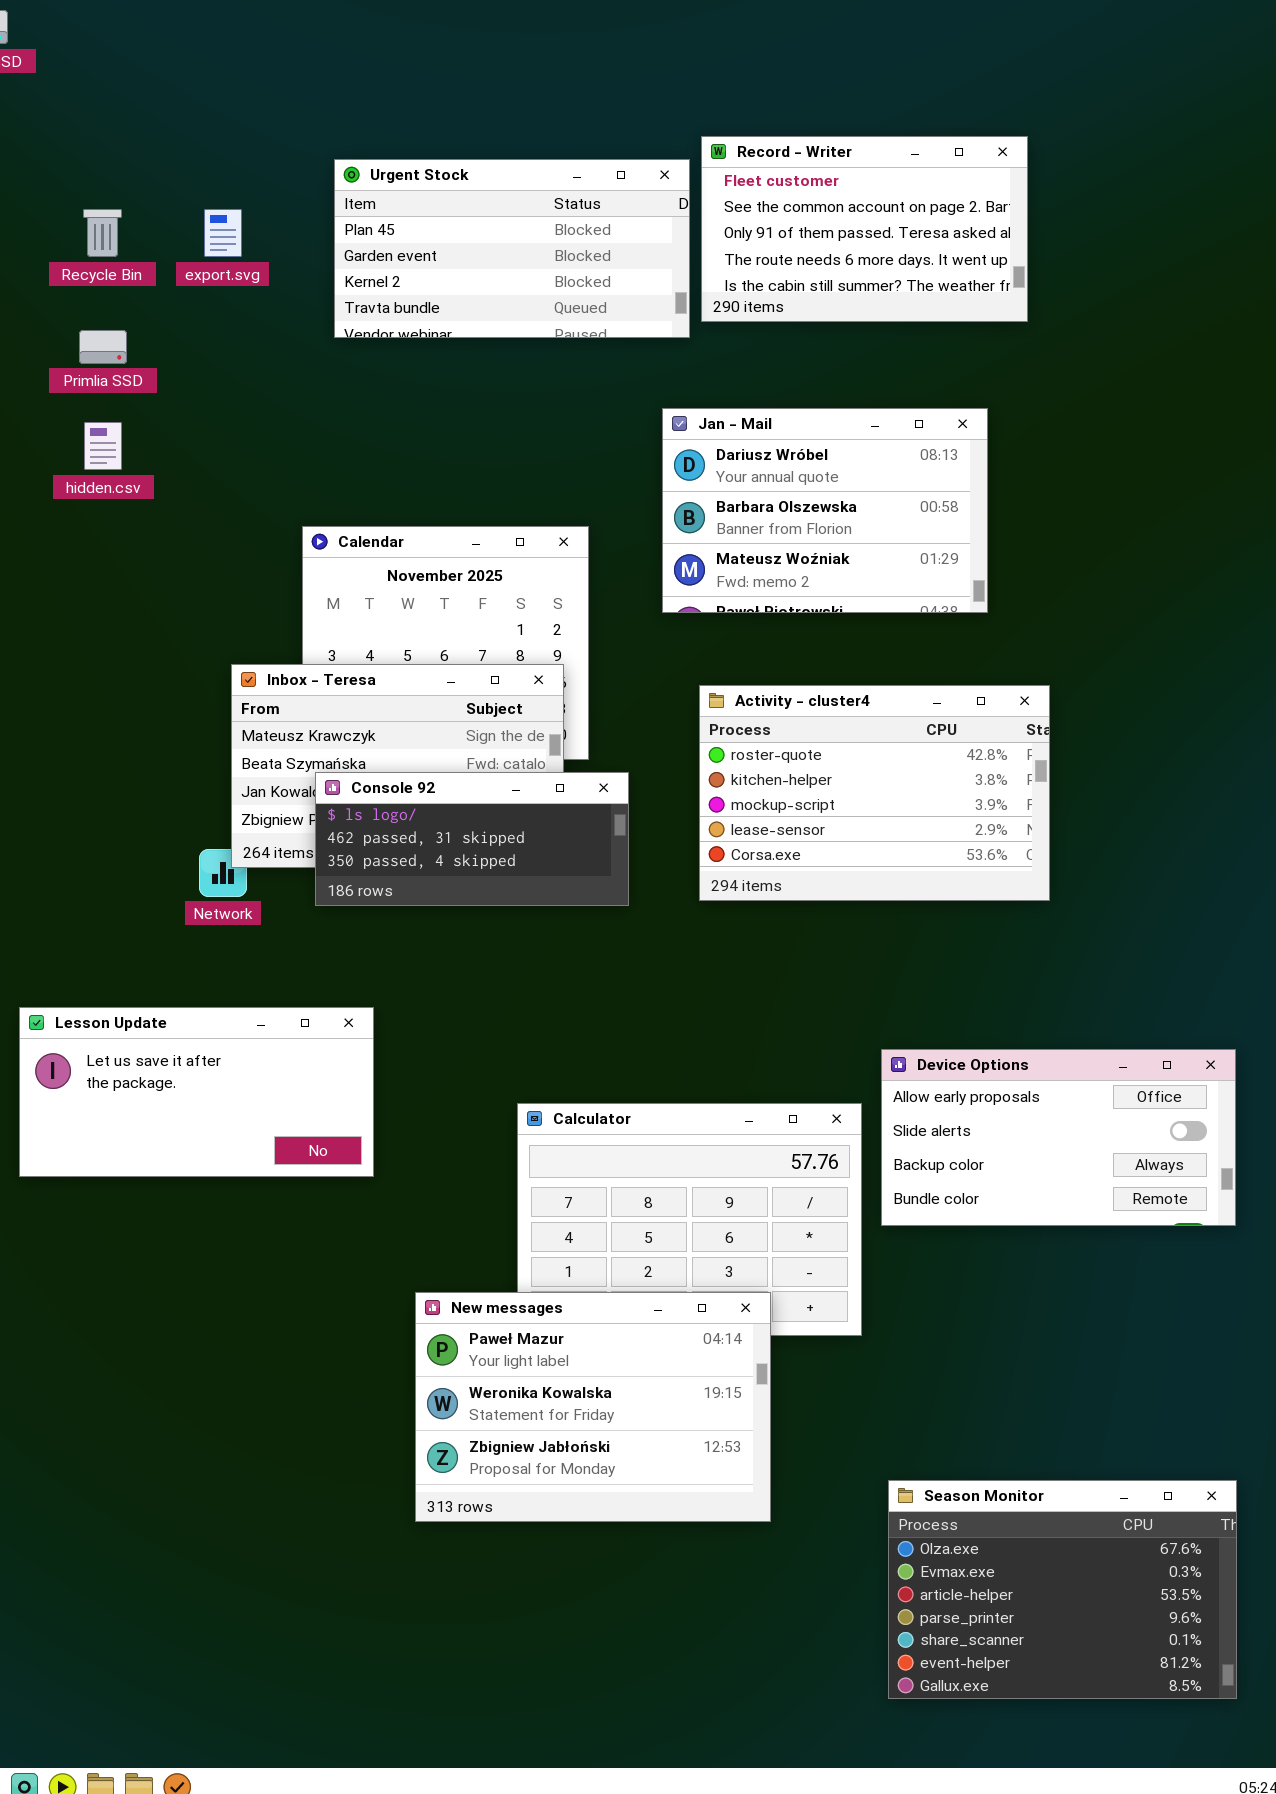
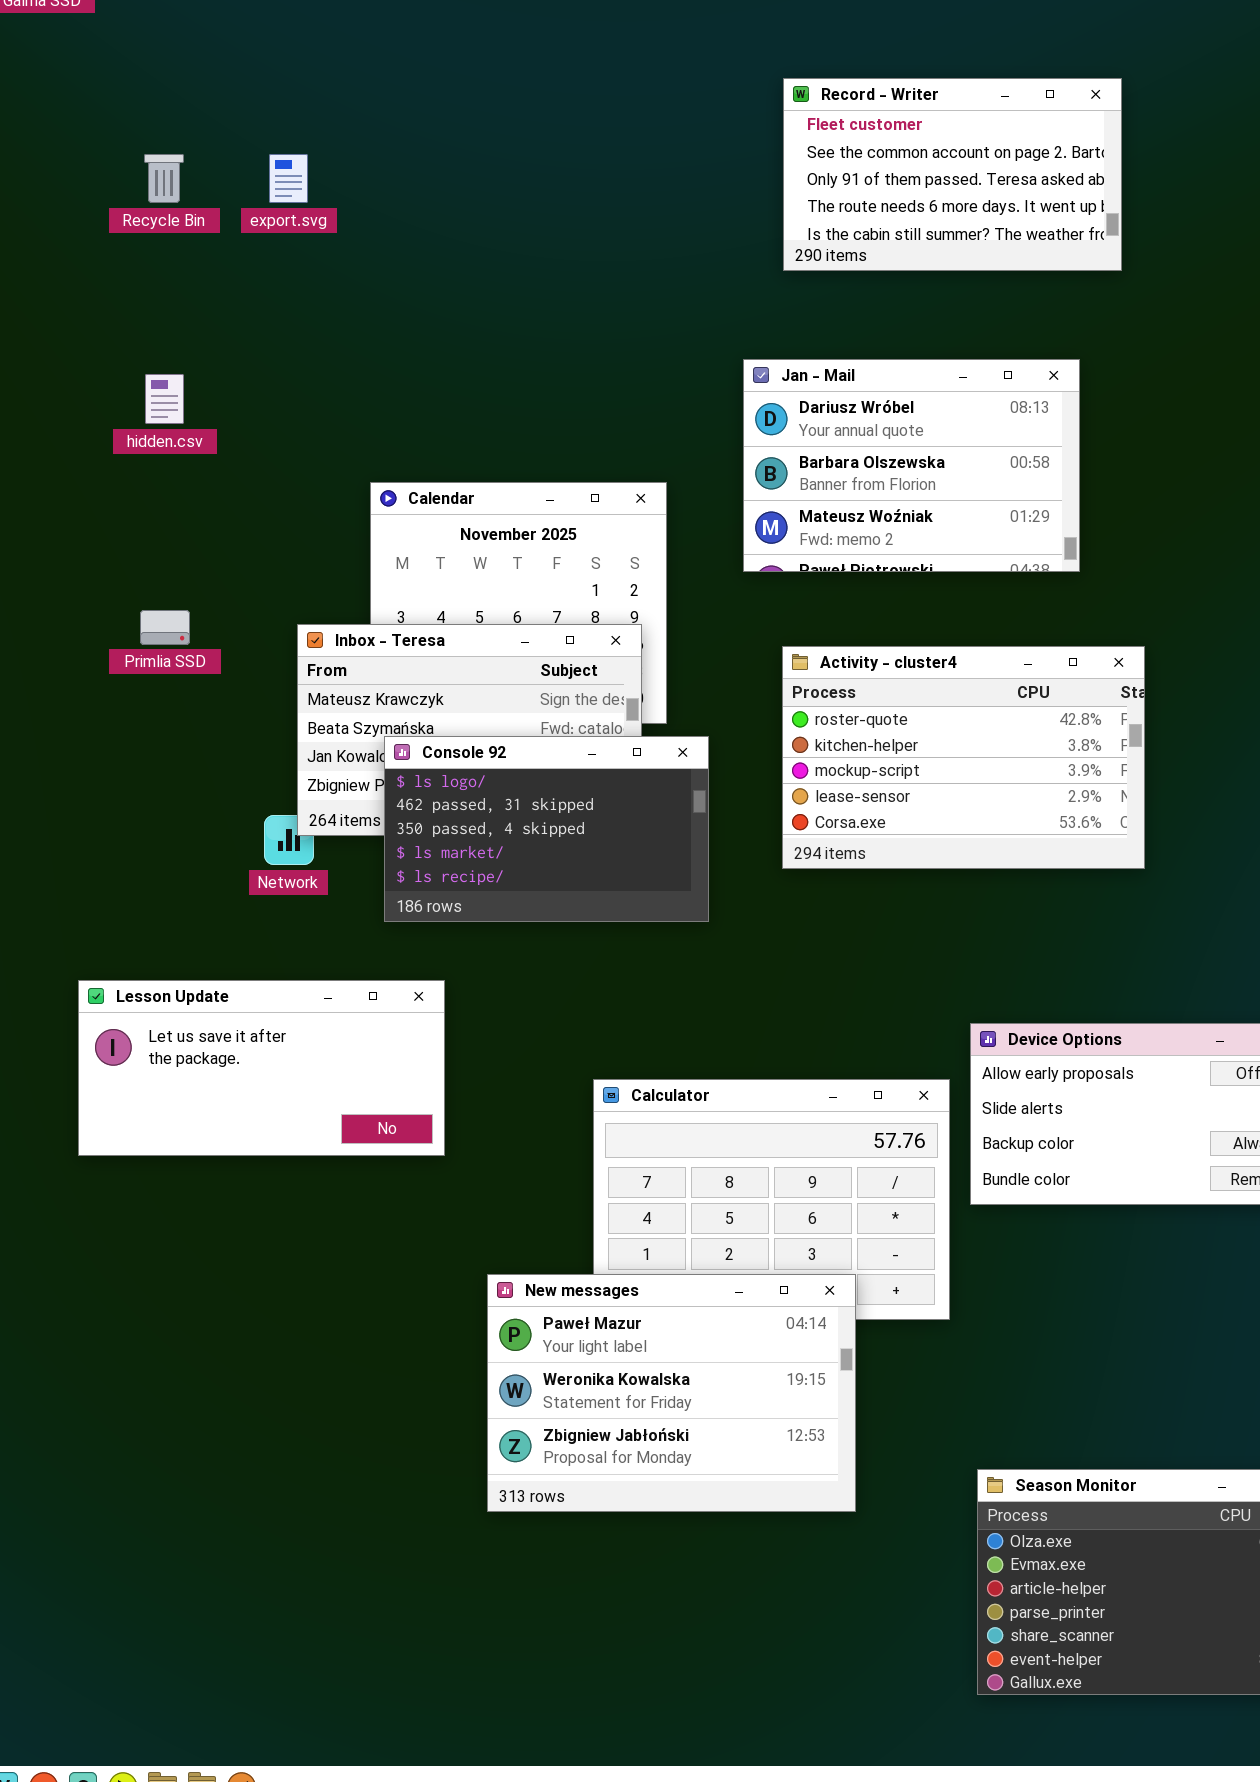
Urgent Stock: [334,159,690,338] -> none, closed
Primlia SSD: [79,330,127,364] -> [140,610,190,645], moved
Console 92: [315,772,629,906] -> [384,736,709,922], resized

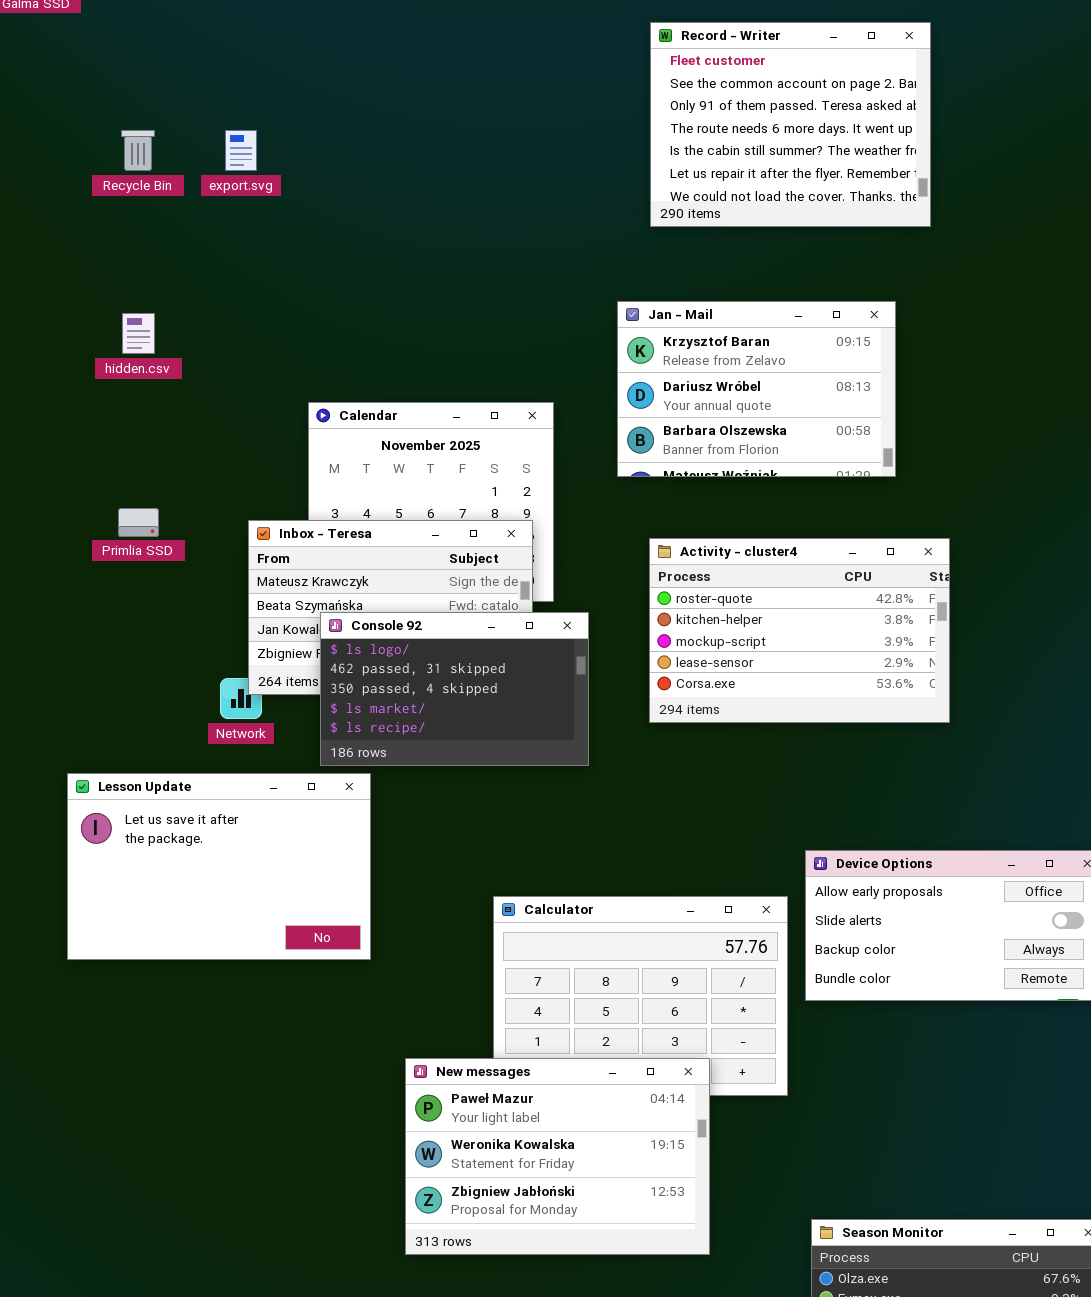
Record - Writer: [783,78,1122,271] -> [650,22,931,227], resized
Jan - Mail: [743,359,1080,572] -> [617,301,896,477], scrolled up 1 row
Lesson Update: [78,980,445,1156] -> [67,773,371,960], resized

